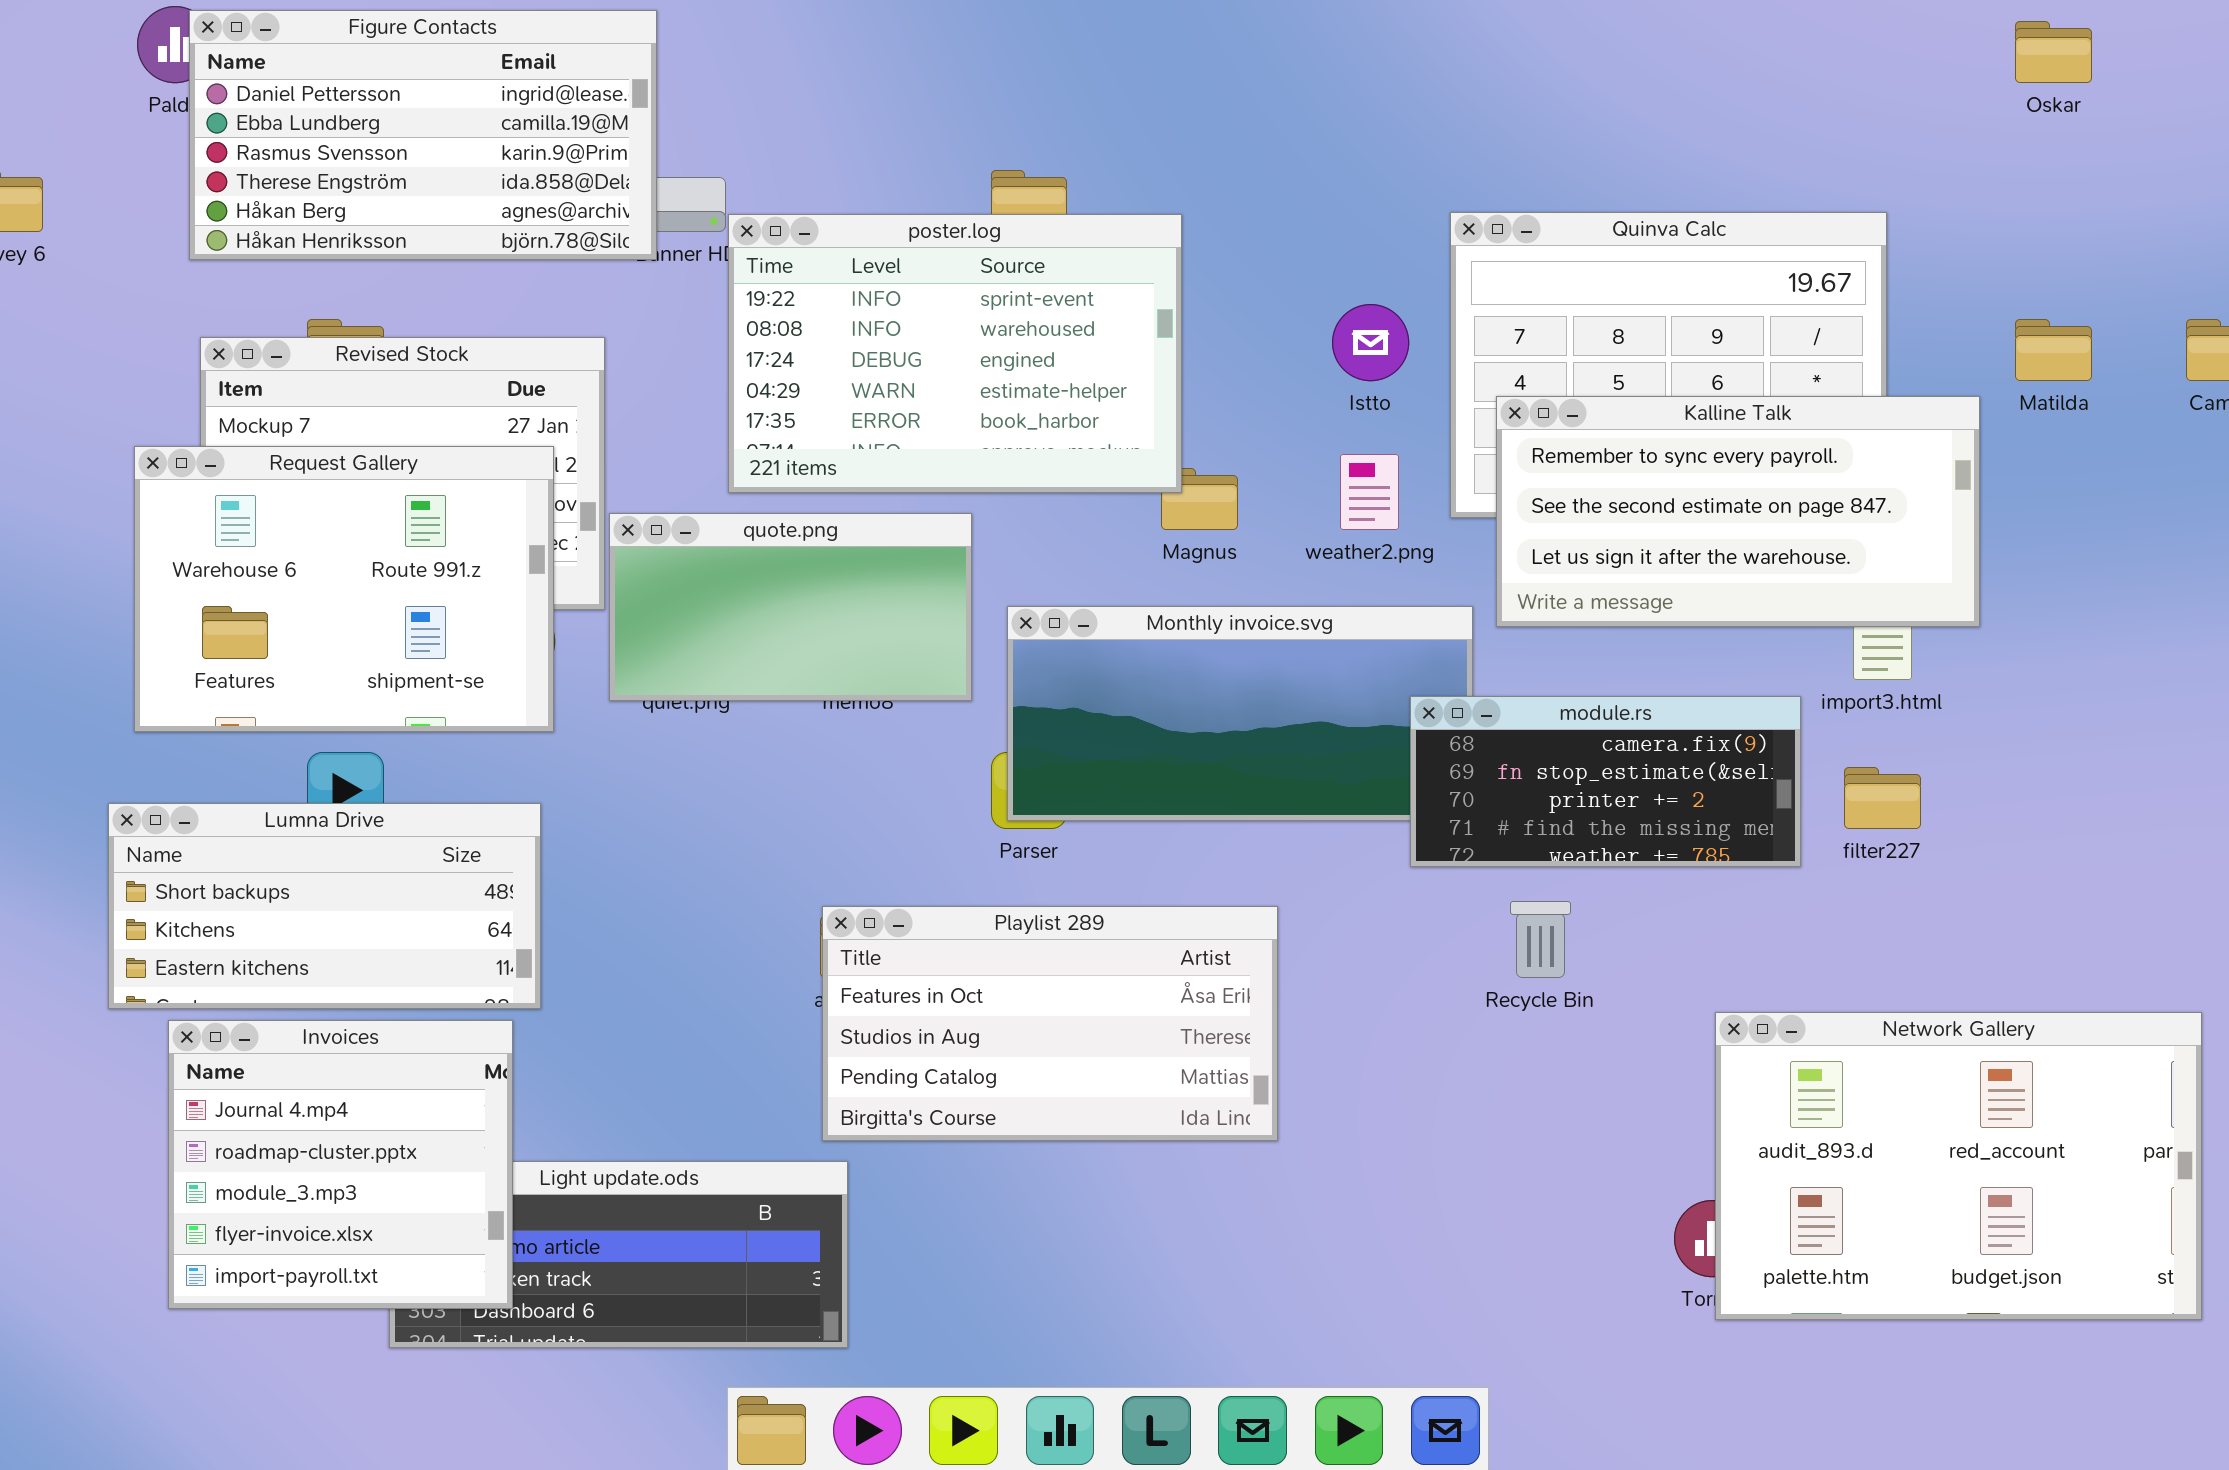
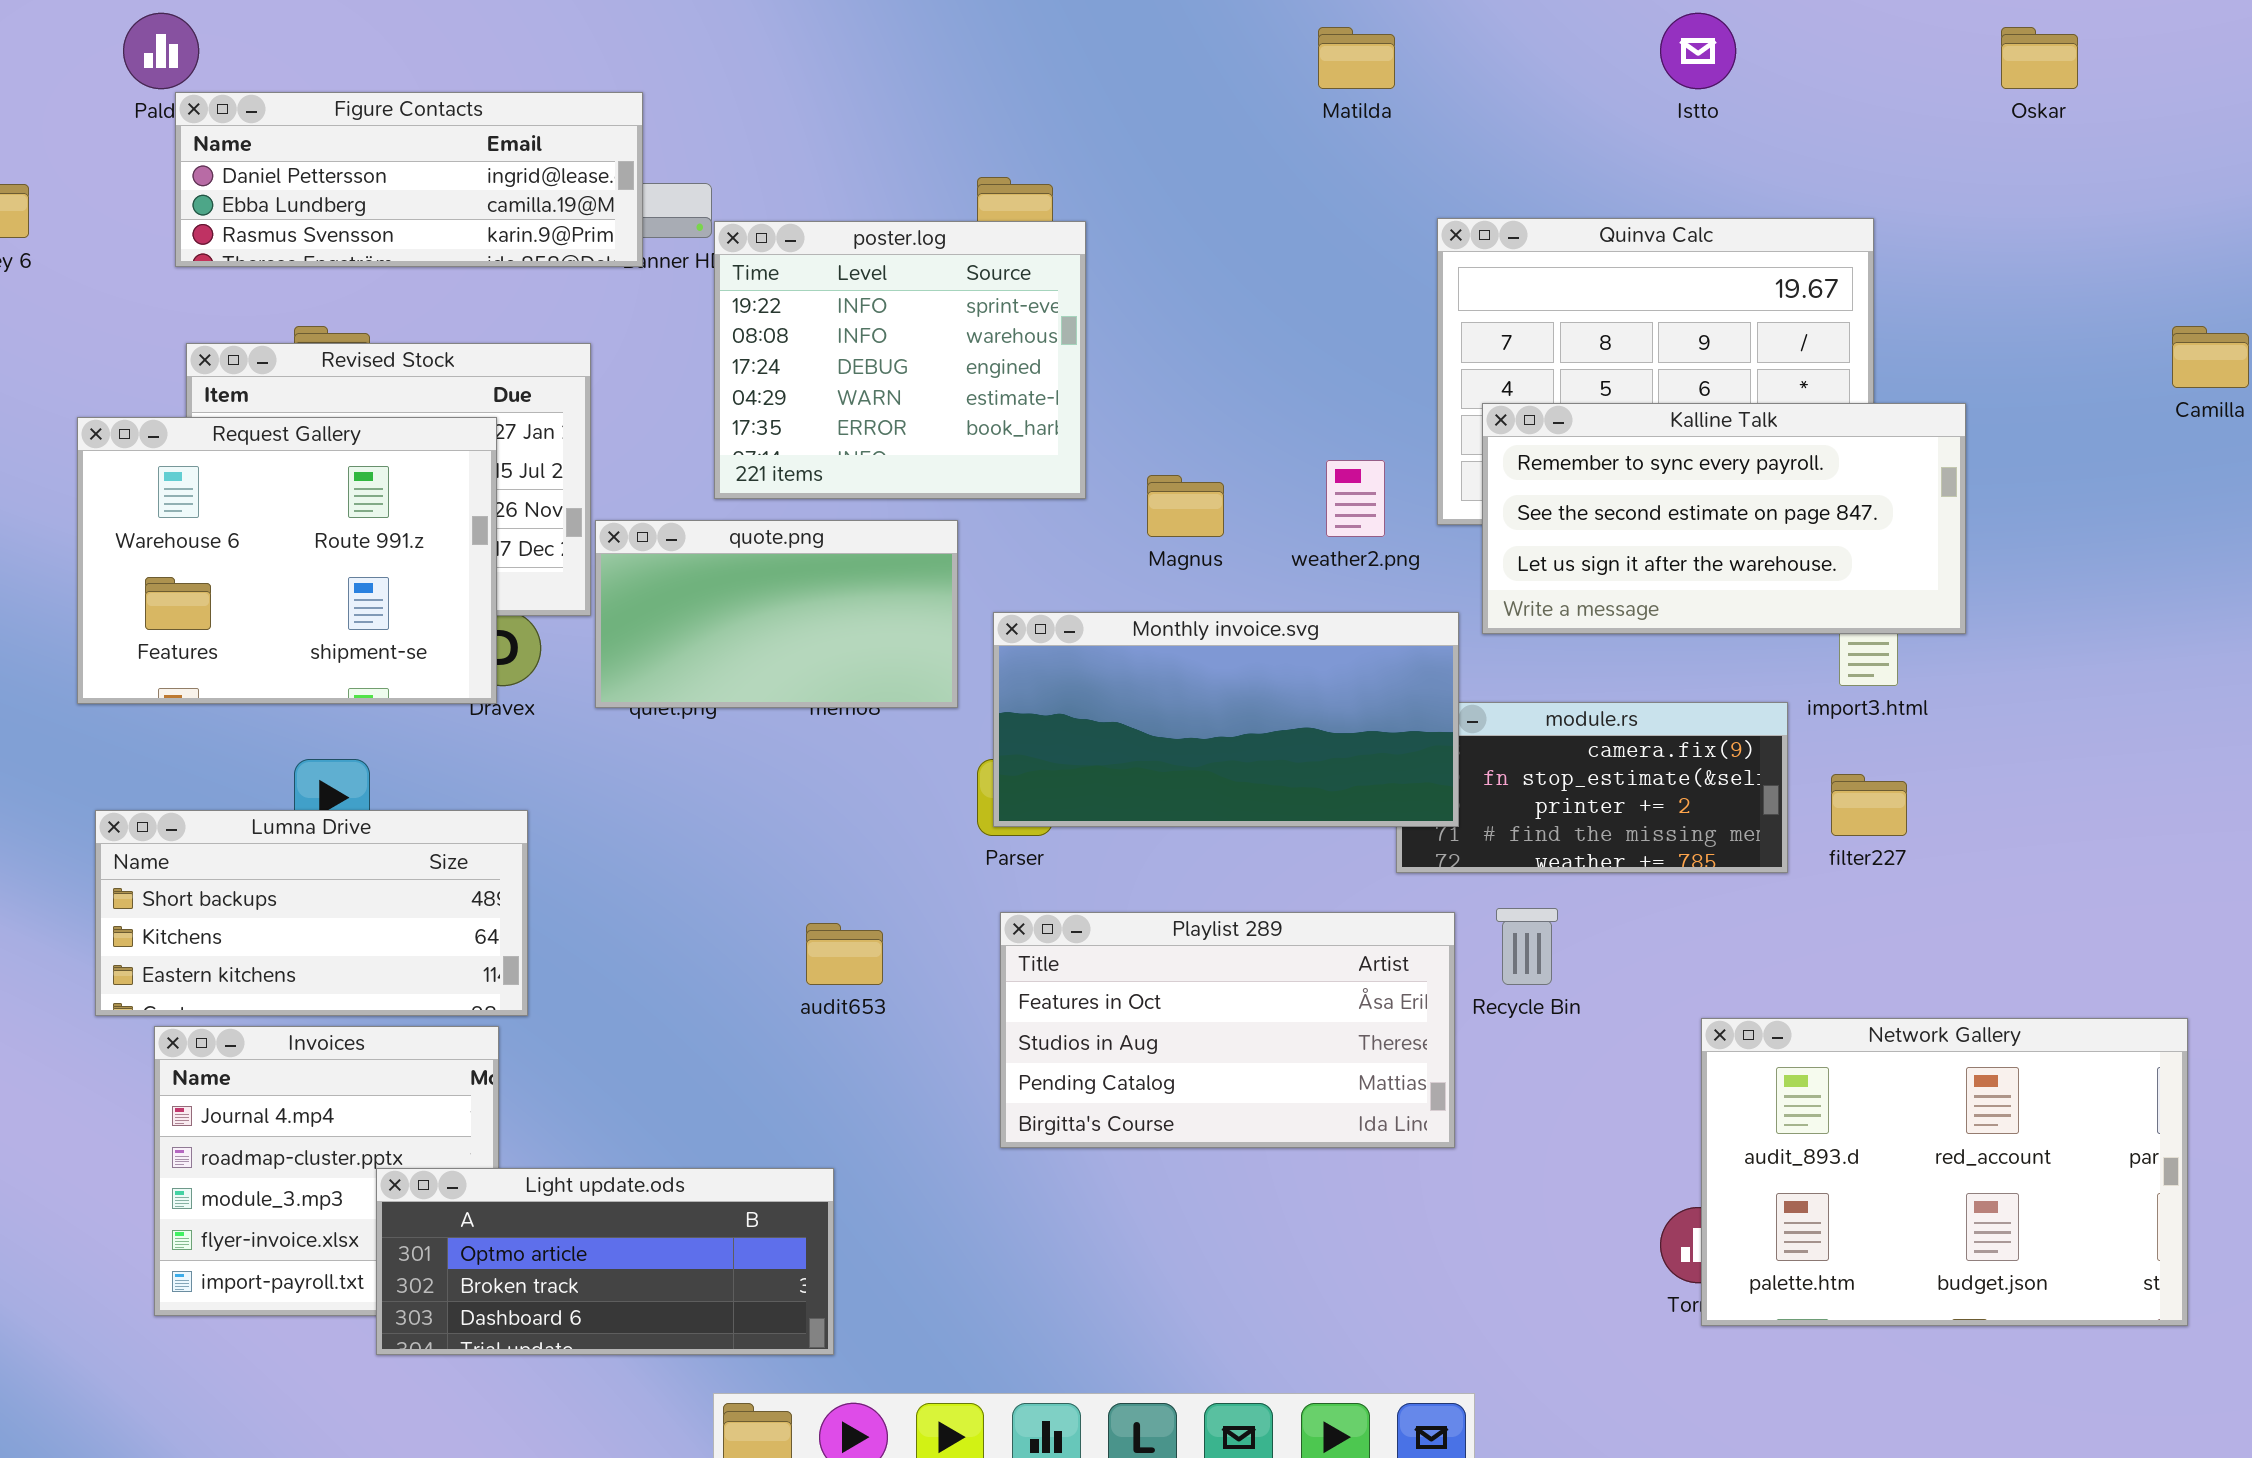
Figure Contacts: [189,10,657,260] -> [175,92,643,267], resized
poster.log: [728,214,1182,493] -> [714,221,1086,499], resized
Istto: [1332,304,1409,381] -> [1660,13,1736,89], moved
Matilda: [2015,319,2092,381] -> [1318,27,1395,89], moved
Request Gallery: [134,446,554,732] -> [77,417,497,704], moved
Monthly invoice.svg: [1007,606,1473,821] -> [993,612,1459,827], raised
Playlist 289: [822,906,1278,1141] -> [1000,912,1455,1148], moved
Light update.ods: [389,1161,848,1348] -> [376,1168,834,1355], raised

